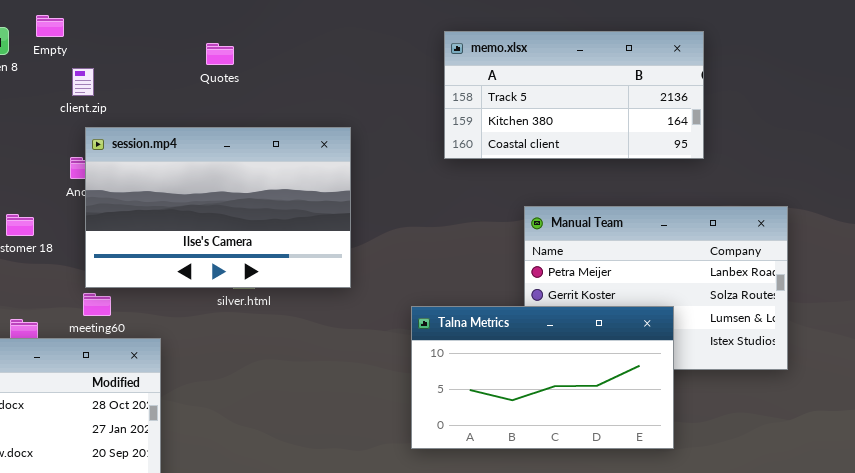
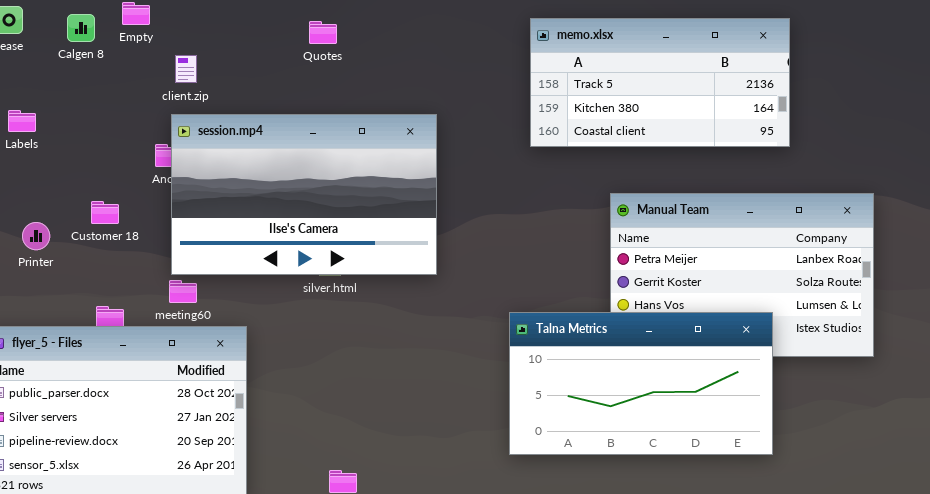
Quotes: [206,43,234,65] -> [309,21,337,44], moved
client.zip: [72,68,94,96] -> [175,55,197,83], moved
Talna Metrics: [411,306,674,449] -> [509,312,773,455], moved

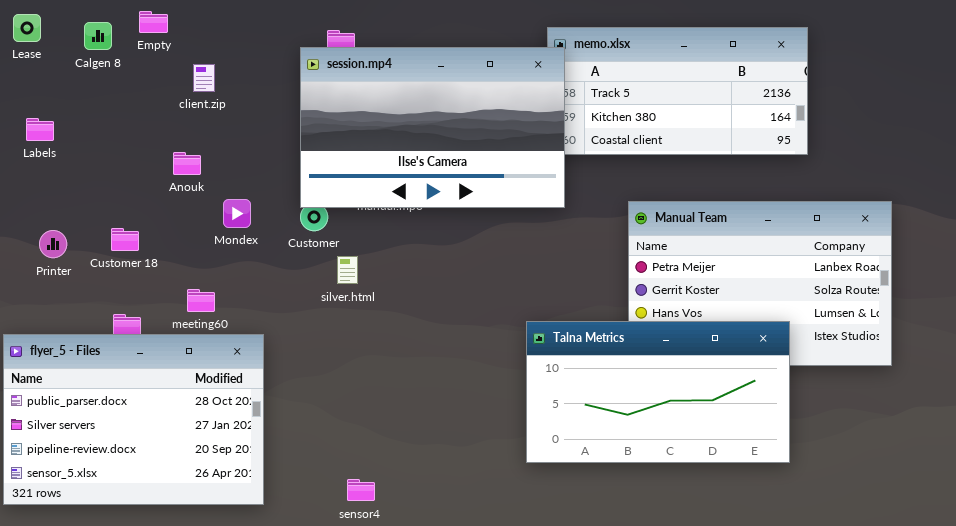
session.mp4: [171,114,437,275] -> [300,47,565,208], moved
Customer 18: [91,201,119,224] -> [111,228,139,251], moved

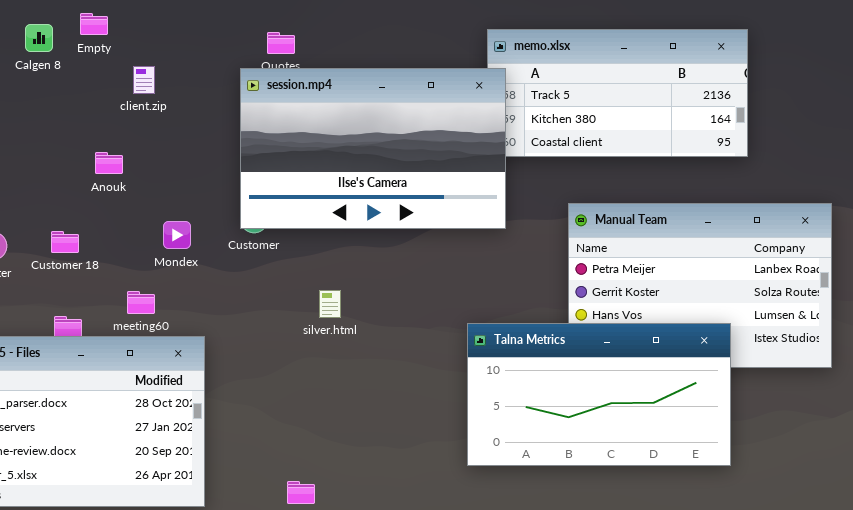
session.mp4: [300,47,565,208] -> [240,68,506,229], moved
Anouk: [173,152,201,175] -> [95,152,123,174], moved
Mondex: [223,199,251,228] -> [163,221,191,249], moved
silver.html: [337,256,358,284] -> [319,290,341,318], moved

